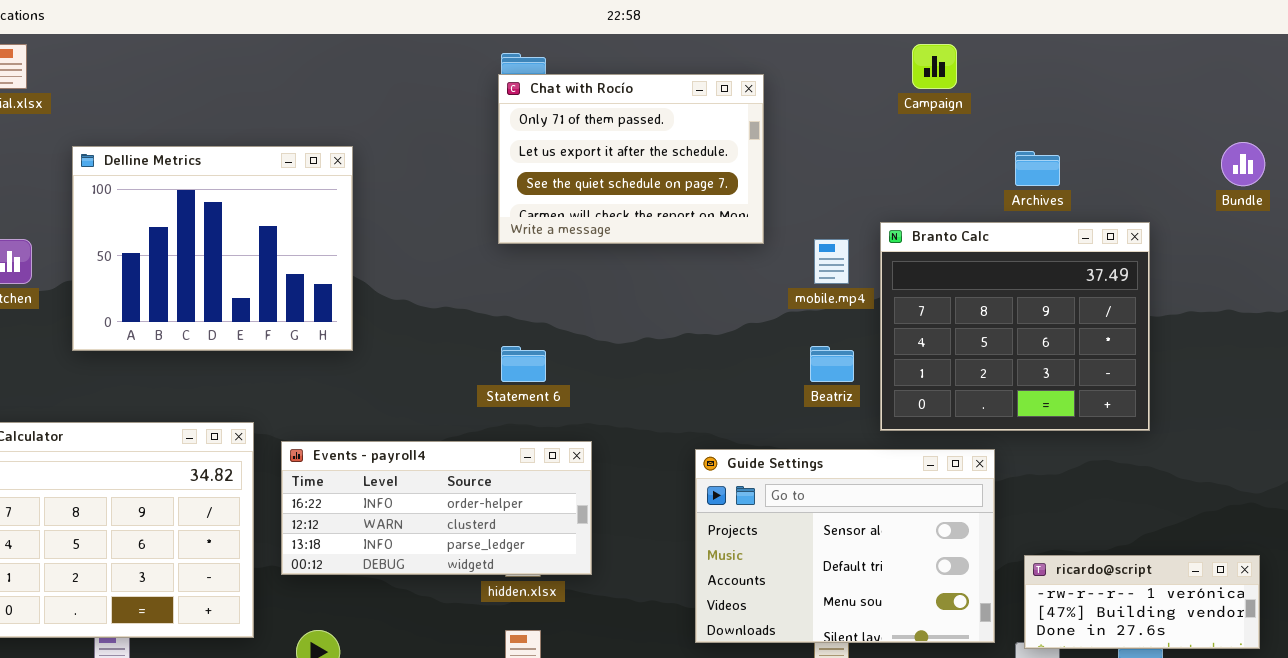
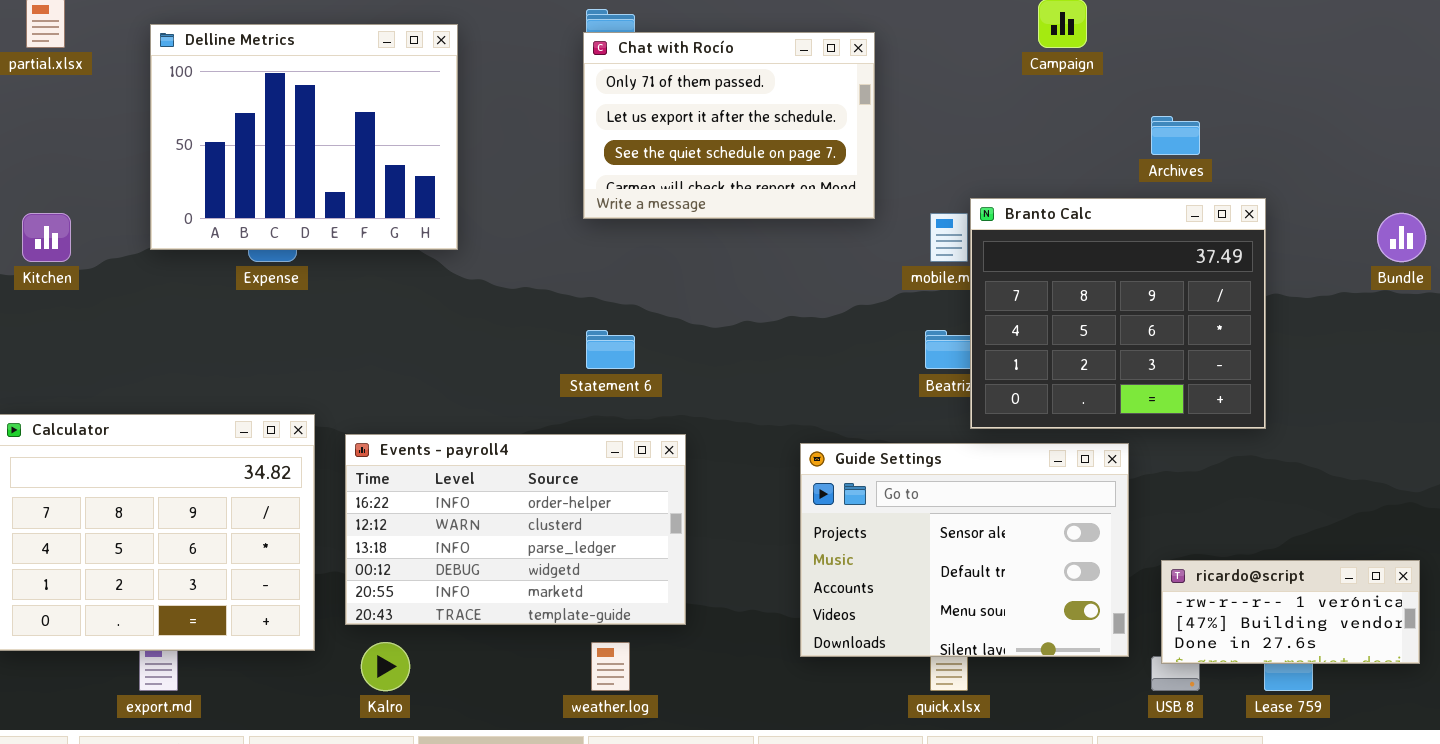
Bundle: [1221,142,1265,186] -> [1377,213,1426,262], moved
Delline Metrics: [72,146,353,351] -> [150,24,458,250], moved
Branto Calc: [880,222,1150,431] -> [970,198,1266,429], moved
Events - payroll4: [281,441,592,575] -> [345,434,686,625], resized

